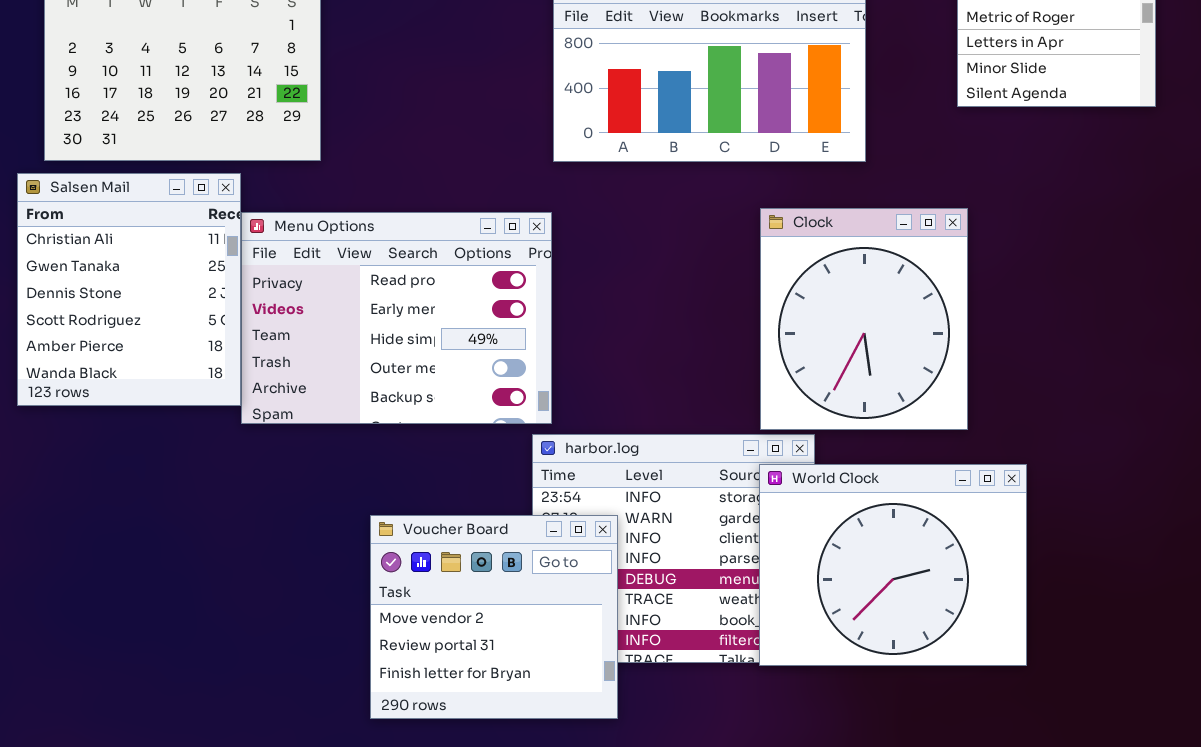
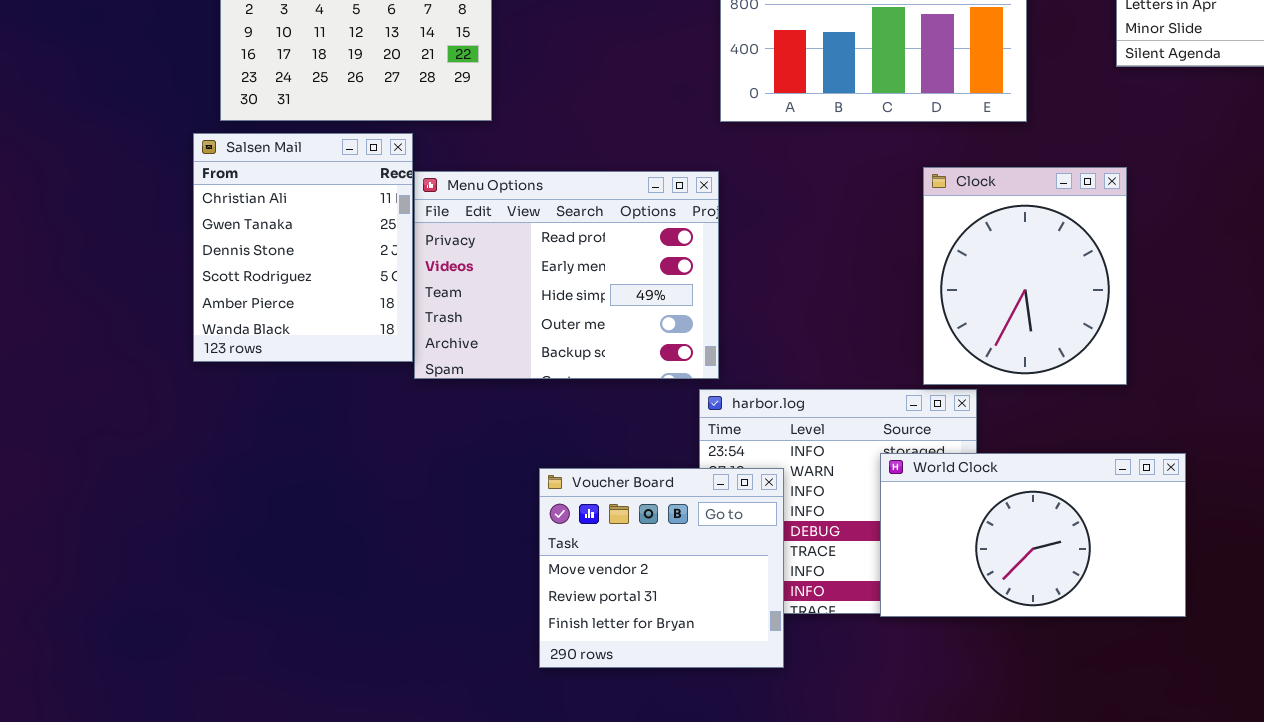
World Clock: [759,464,1027,666] -> [880,453,1186,617], resized

